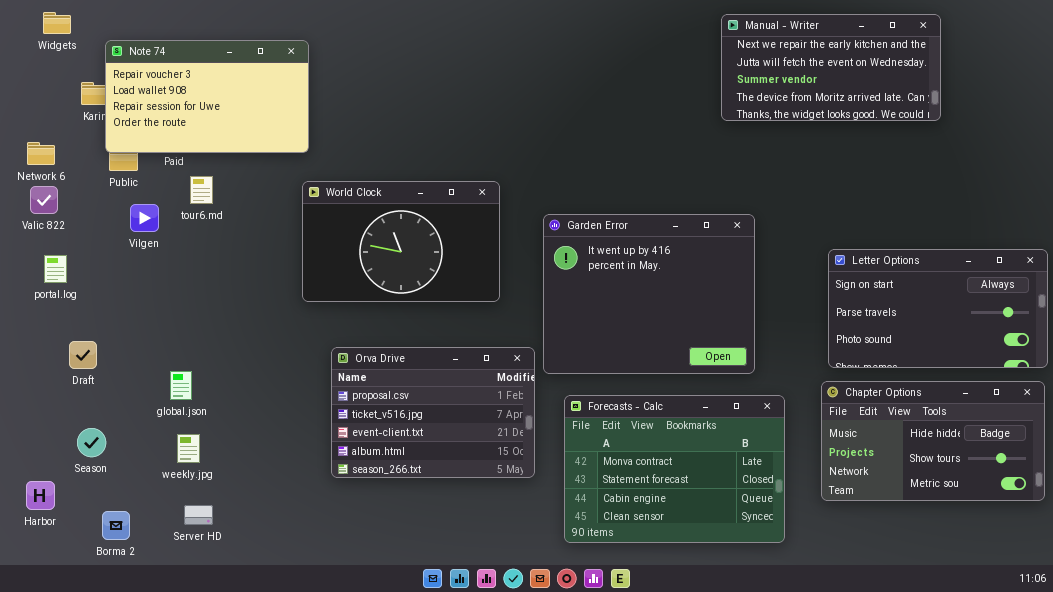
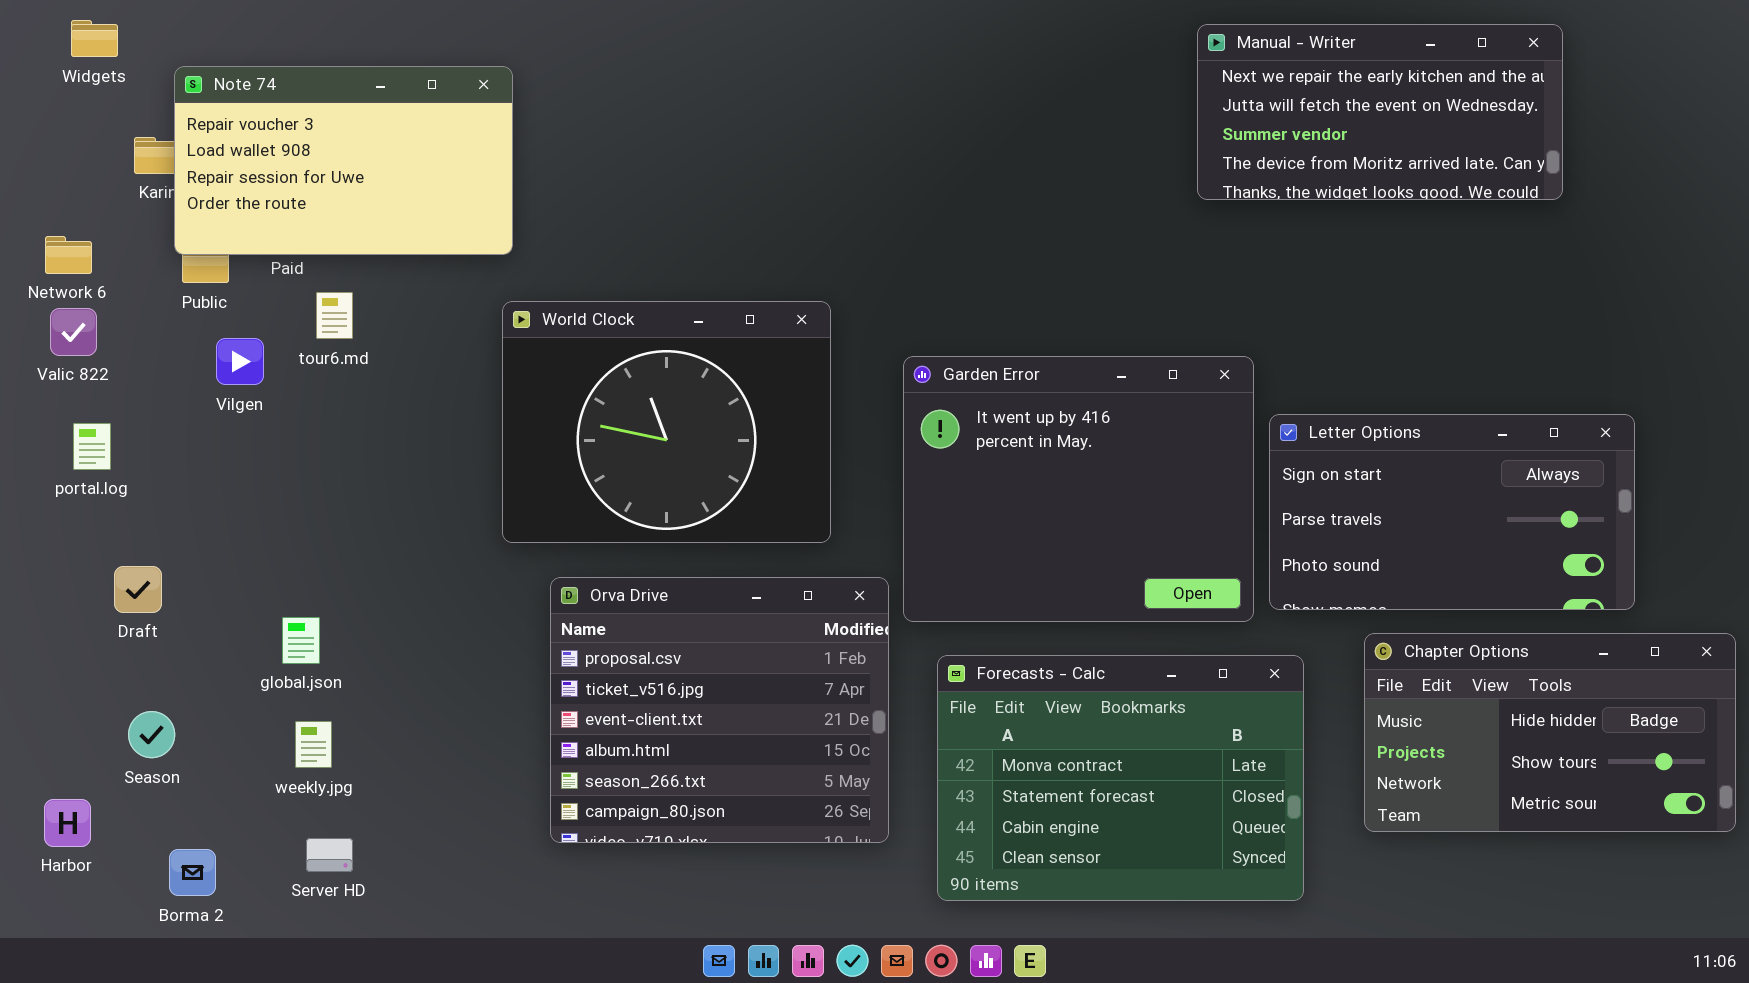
World Clock: [302,181,500,302] -> [502,301,831,543], resized
Letter Options: [828,249,1048,368] -> [1269,414,1635,610], moved
Orva Drive: [331,347,535,478] -> [550,577,889,843], resized

